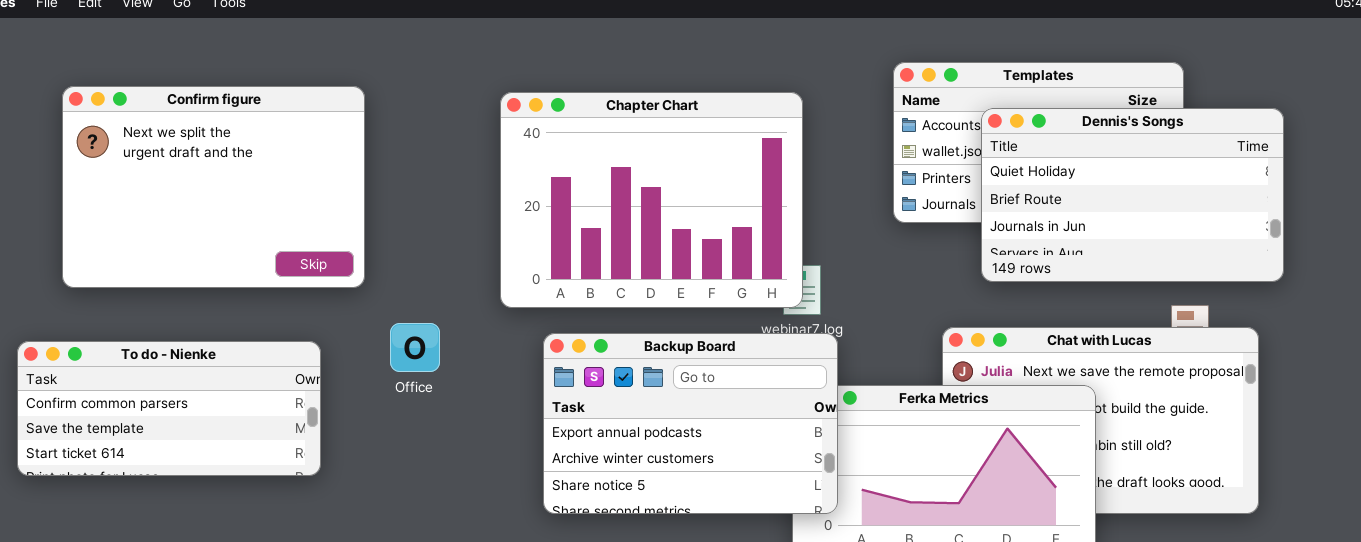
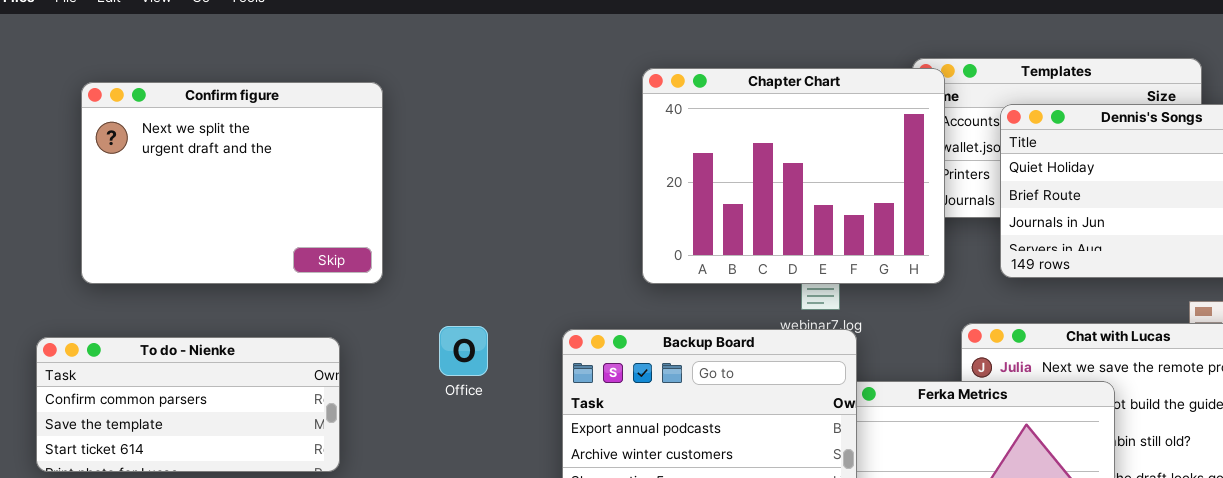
Chapter Chart: [500,92,803,308] -> [642,68,945,284], moved
Office: [390,323,440,372] -> [439,326,488,376], moved

